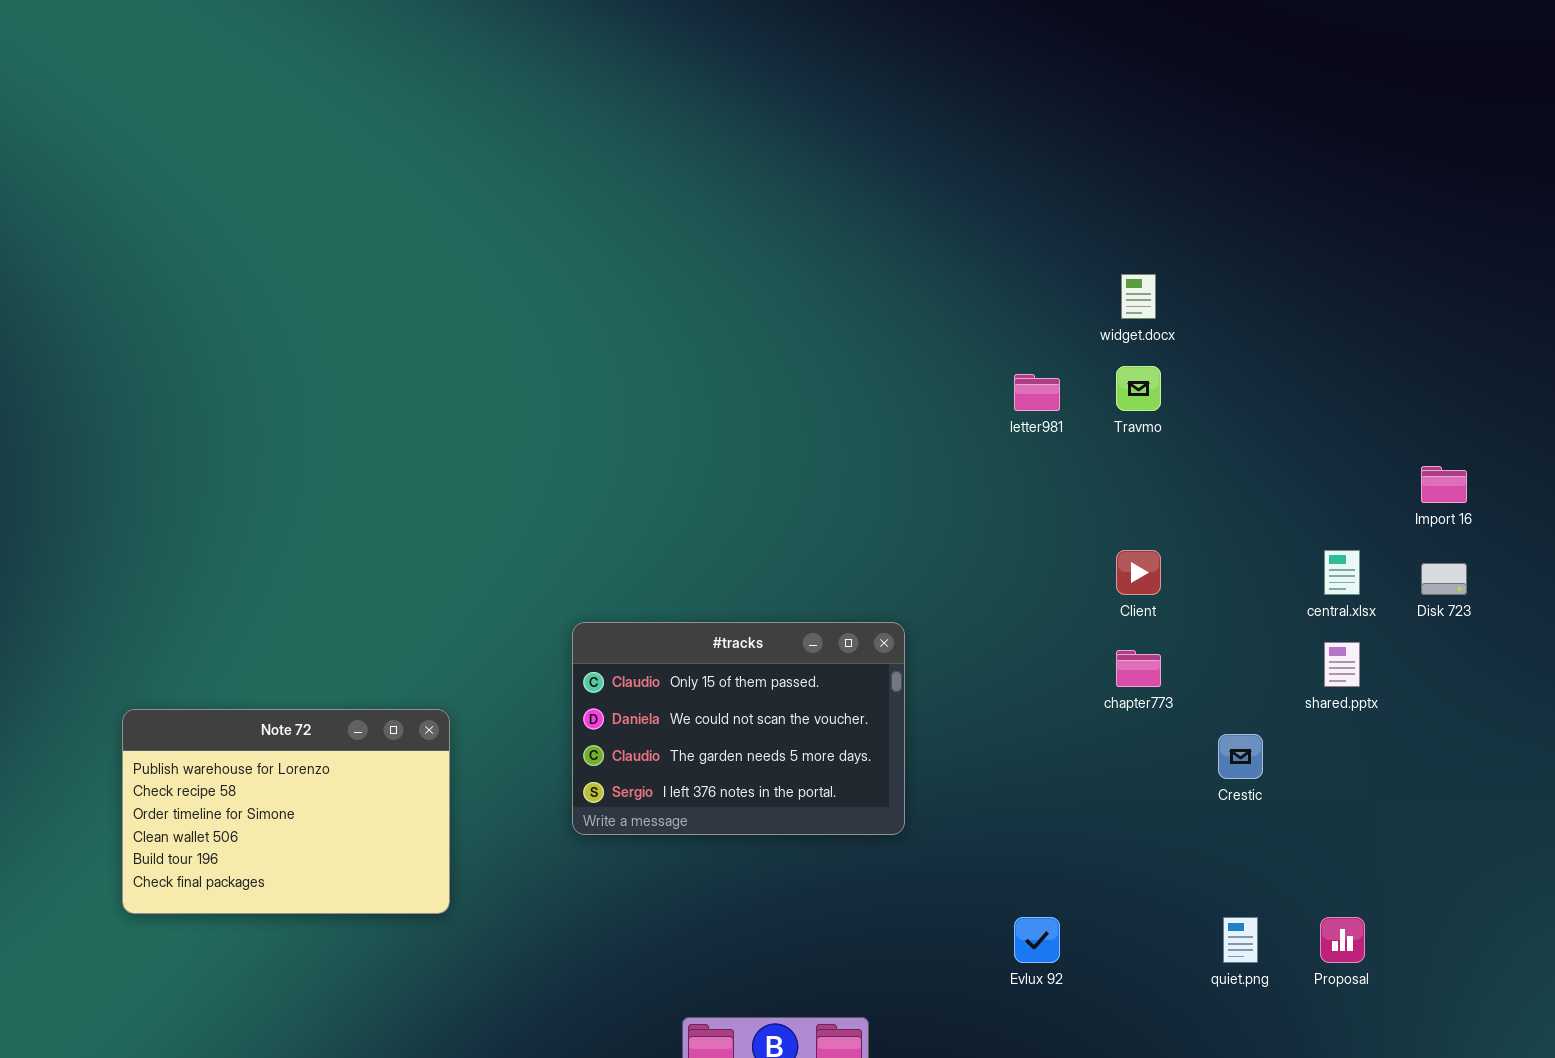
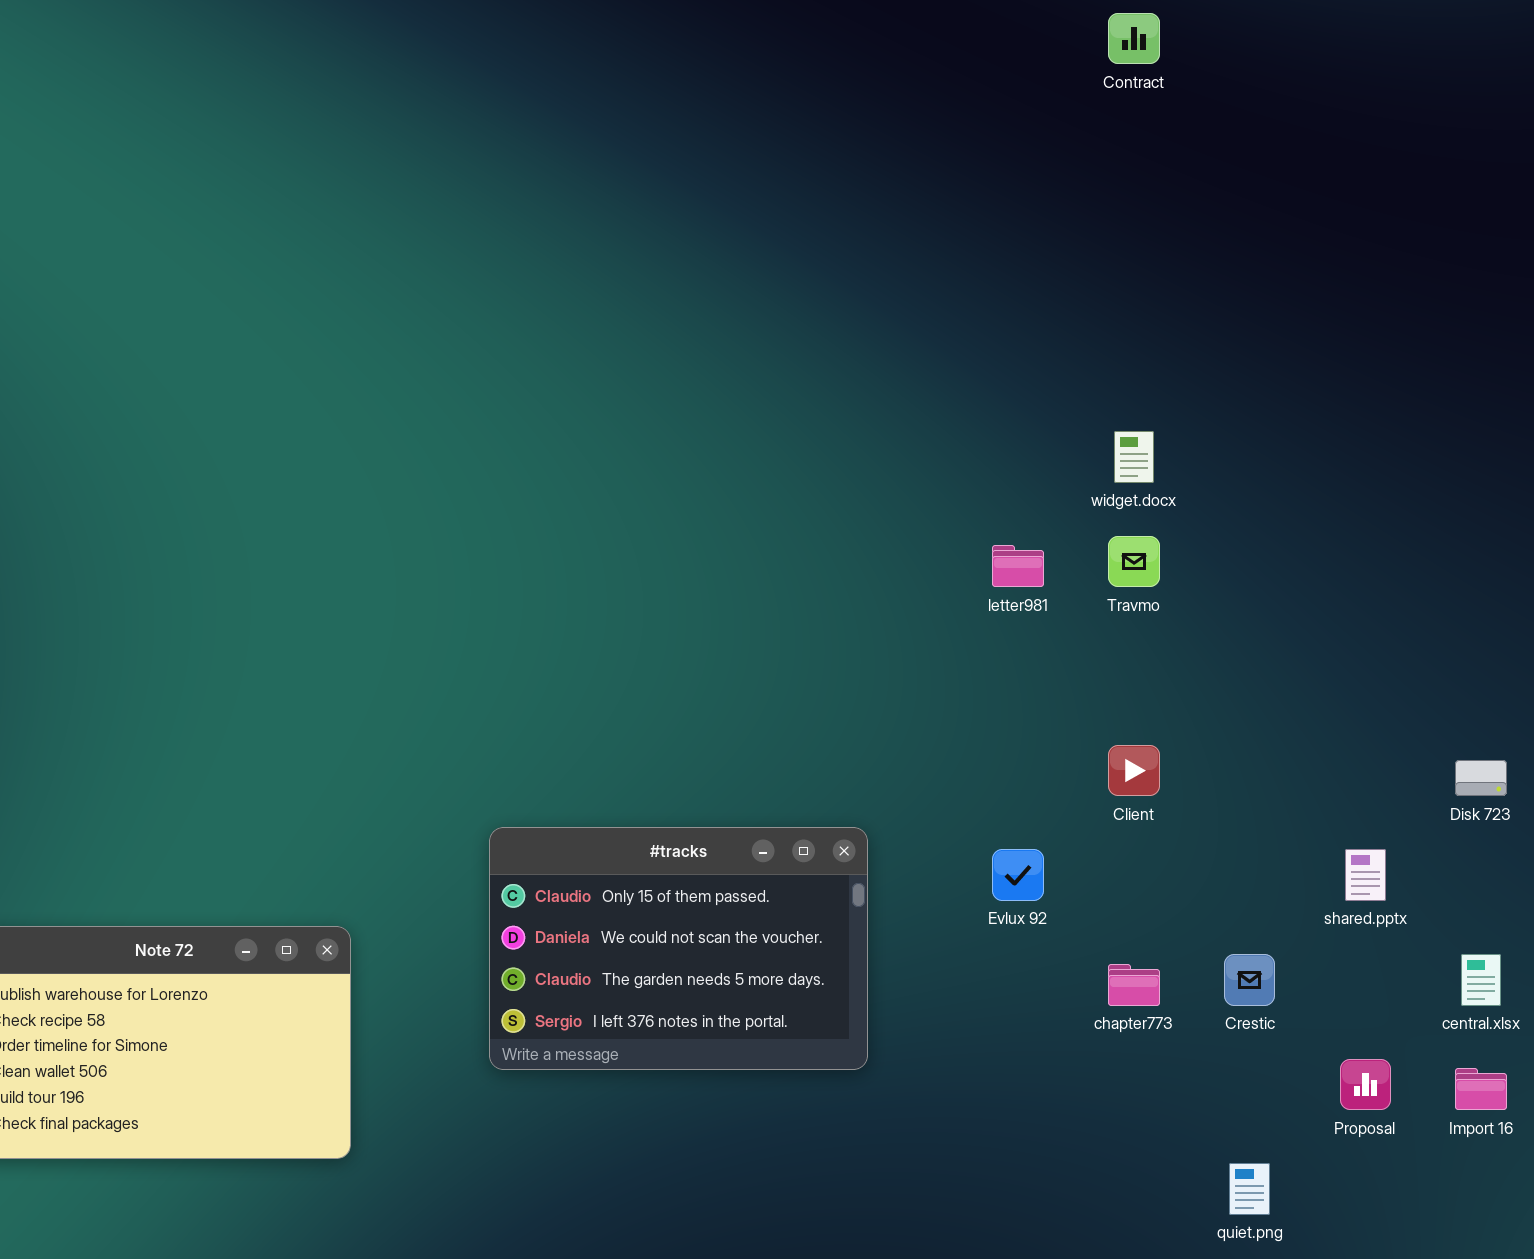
Import 16: [1421,466,1467,503] -> [1455,1068,1507,1110], moved
central.xlsx: [1324,550,1360,595] -> [1461,954,1501,1006], moved
chapter773: [1116,650,1161,687] -> [1108,964,1160,1006], moved
Evlux 92: [1014,917,1060,963] -> [992,849,1044,901], moved
Proposal: [1320,917,1365,963] -> [1340,1059,1391,1110], moved

